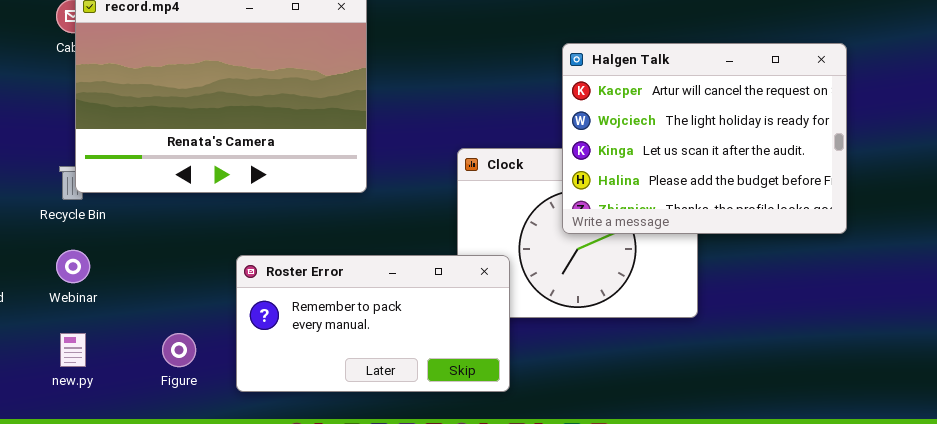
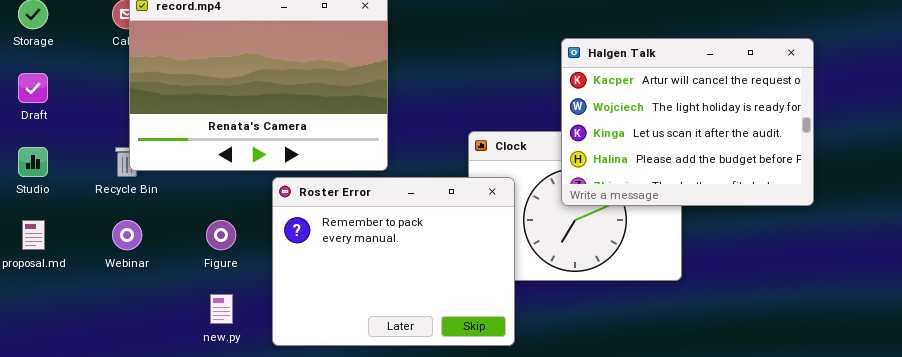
Roster Error: [236,255,510,392] -> [272,177,515,346], resized
new.py: [60,333,86,367] -> [210,294,233,324], moved
Figure: [162,333,196,367] -> [206,220,236,250], moved

